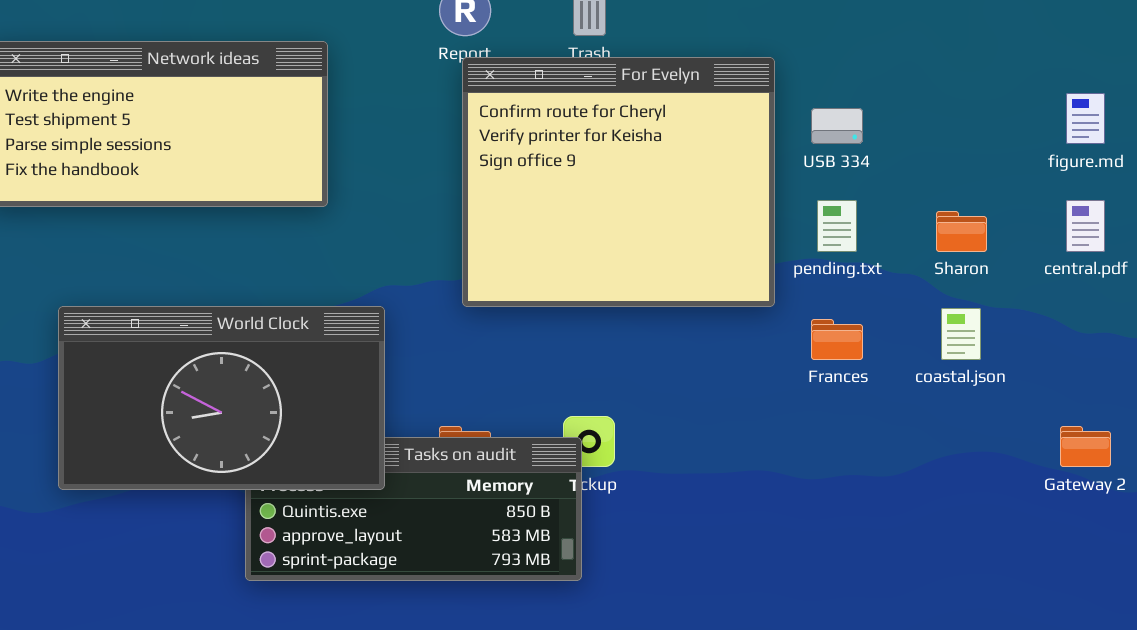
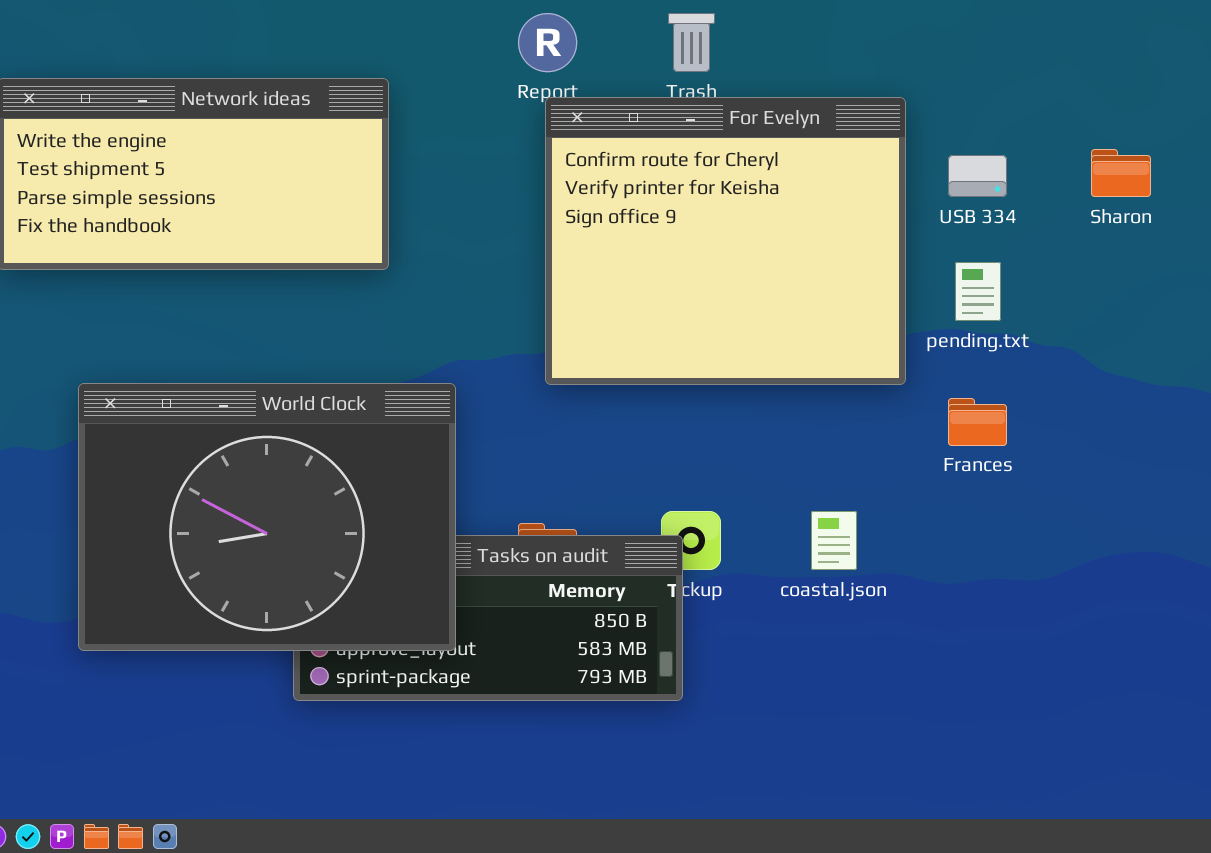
Sharon: [936,211,987,252] -> [1091,149,1151,197], moved
World Clock: [58,306,385,490] -> [78,383,456,651], resized
coastal.json: [941,308,981,360] -> [811,511,857,570], moved

